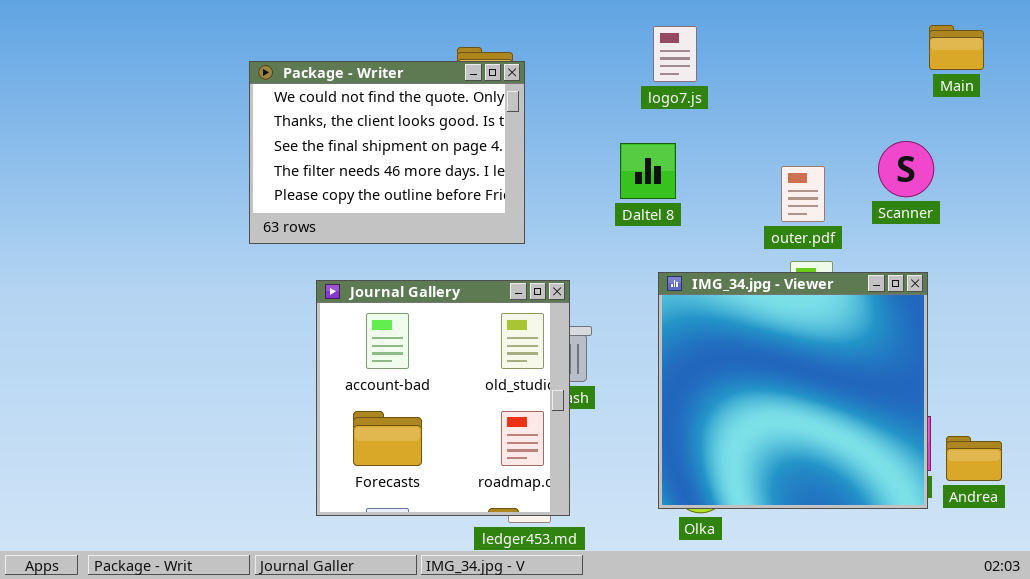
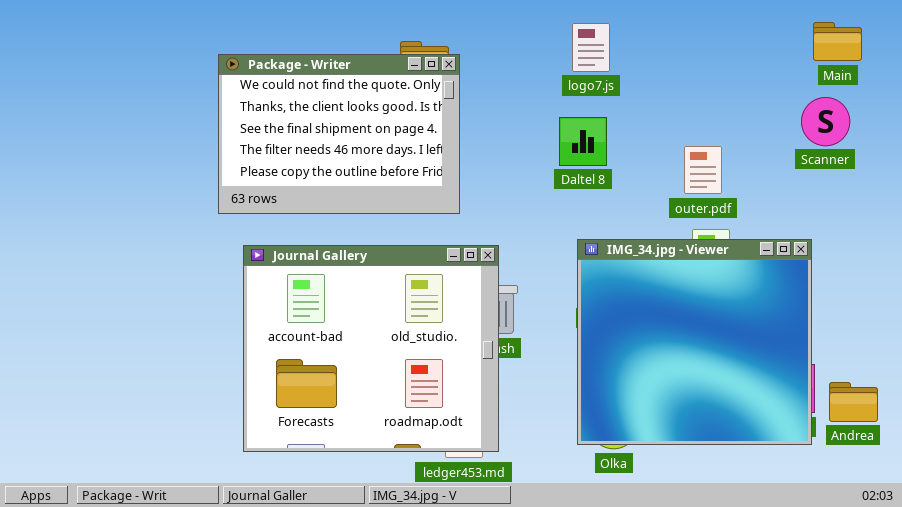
Scanner: [878,141,934,197] -> [801,97,850,146], moved
Daltel 8: [620,143,676,199] -> [559,117,607,166], moved
Journal Gallery: [316,280,570,516] -> [243,245,499,452], resized

